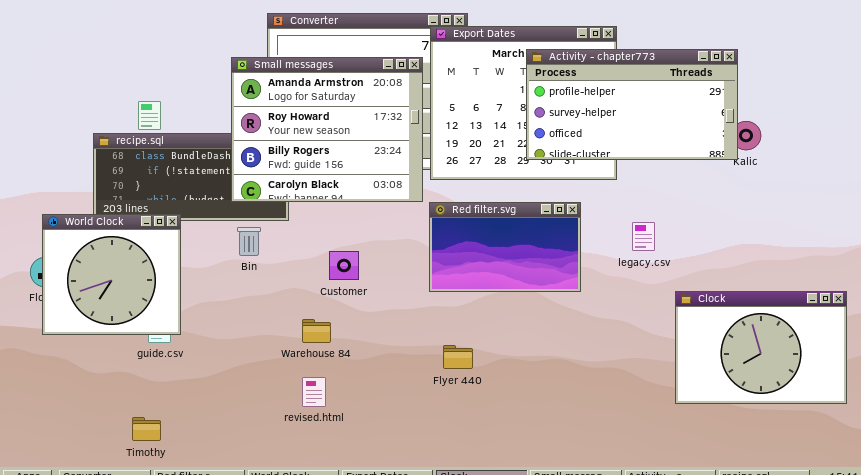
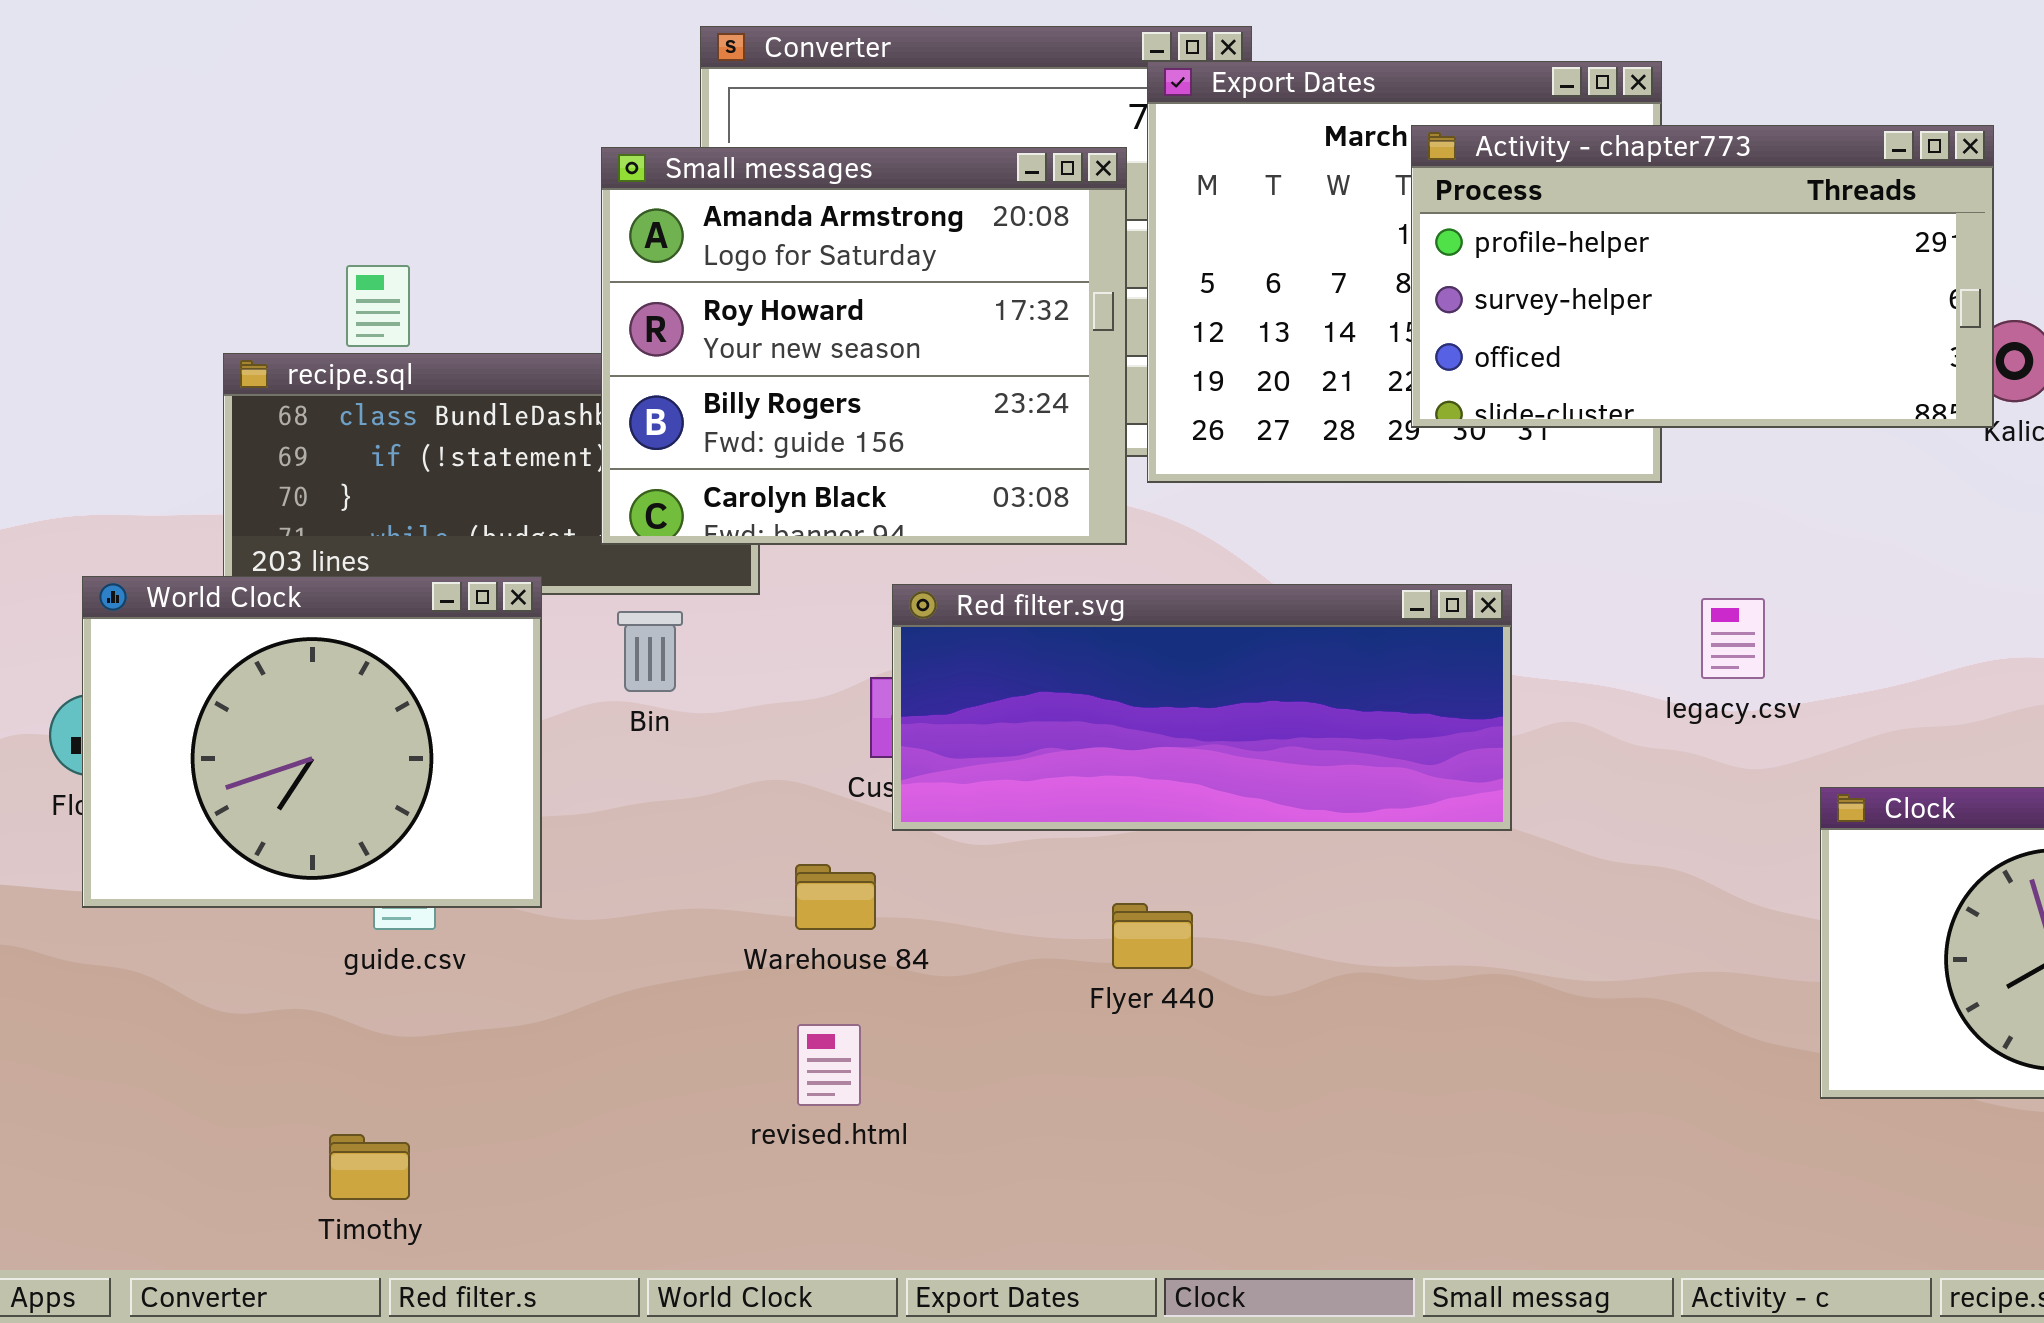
Red filter.svg: [429,202,581,292] -> [892,584,1512,831], moved, resized
World Clock: [42,214,181,335] -> [82,576,542,908], resized
Flyer 440: [443,345,473,369] -> [1112,903,1193,969], moved

